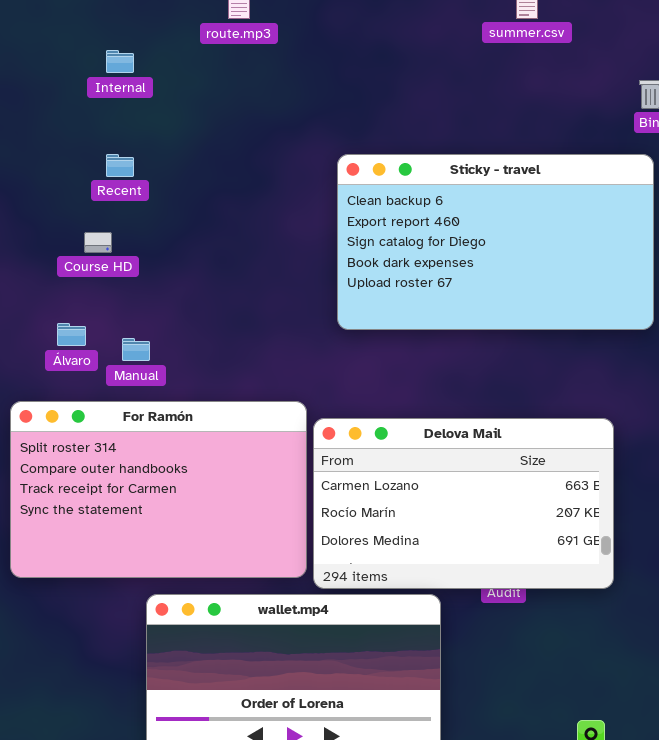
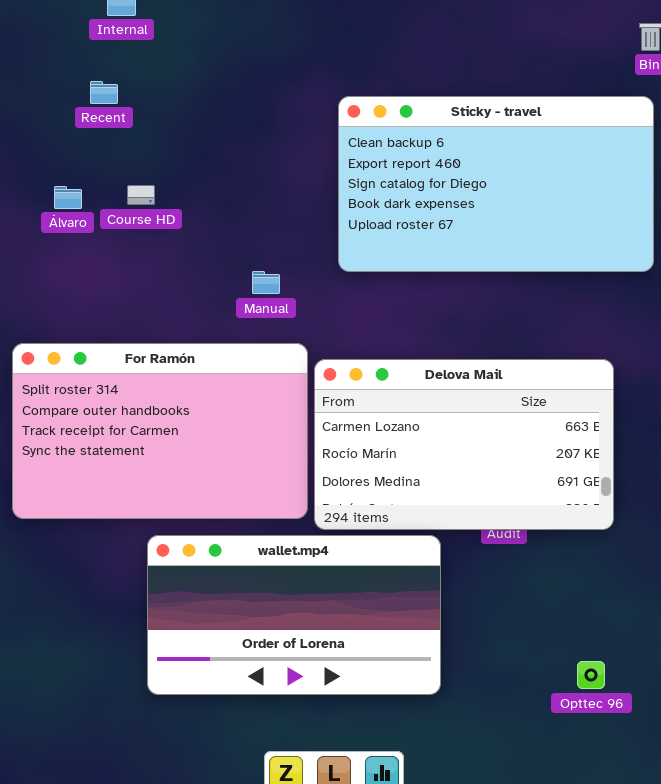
Recent: [106,154,134,177] -> [90,81,118,104], moved
Course HD: [84,232,112,253] -> [127,185,155,205], moved
Álvaro: [57,323,86,346] -> [54,186,82,209], moved
Manual: [122,338,150,361] -> [252,271,280,294], moved

